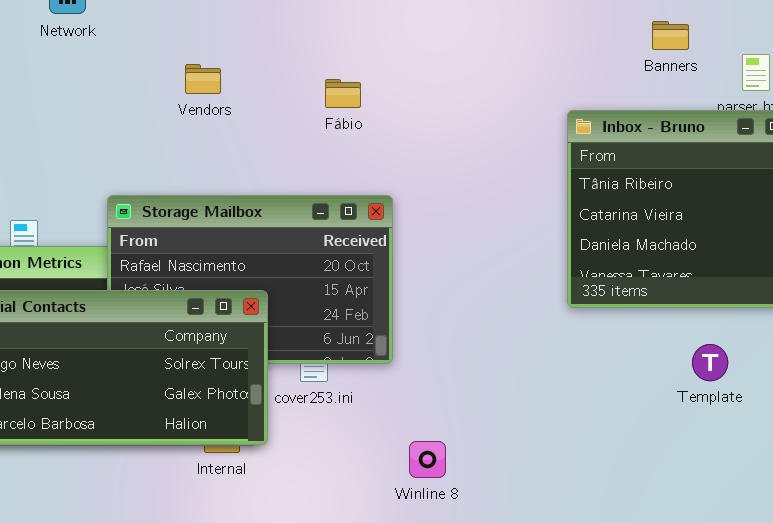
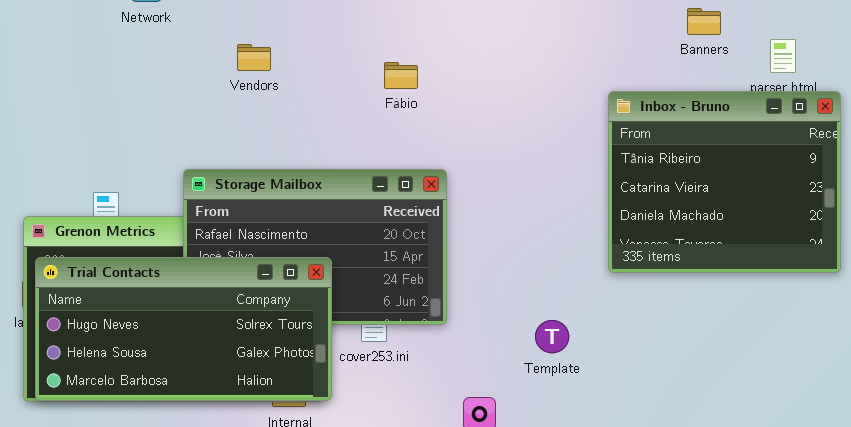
Vendors: [185,64,221,94] -> [237,44,271,71], moved
Template: [692,344,728,381] -> [535,320,569,353], moved

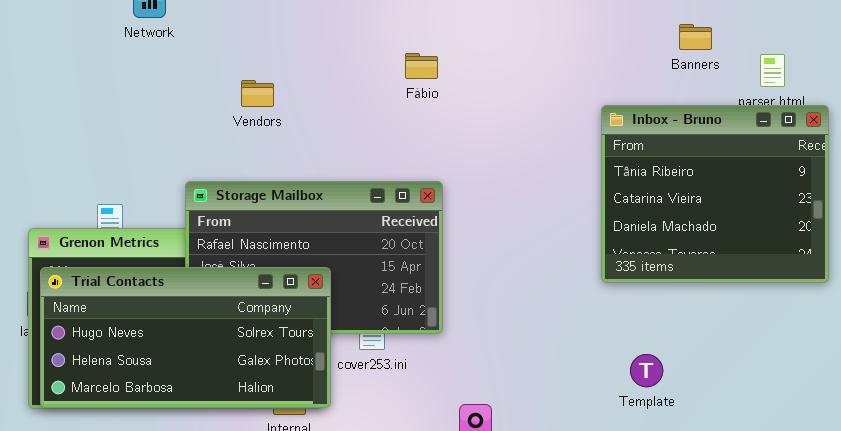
Vendors: [237,44,271,71] -> [241,80,274,107], moved
Fábio: [384,62,418,89] -> [405,53,438,79], moved
Template: [535,320,569,353] -> [630,354,663,387], moved

